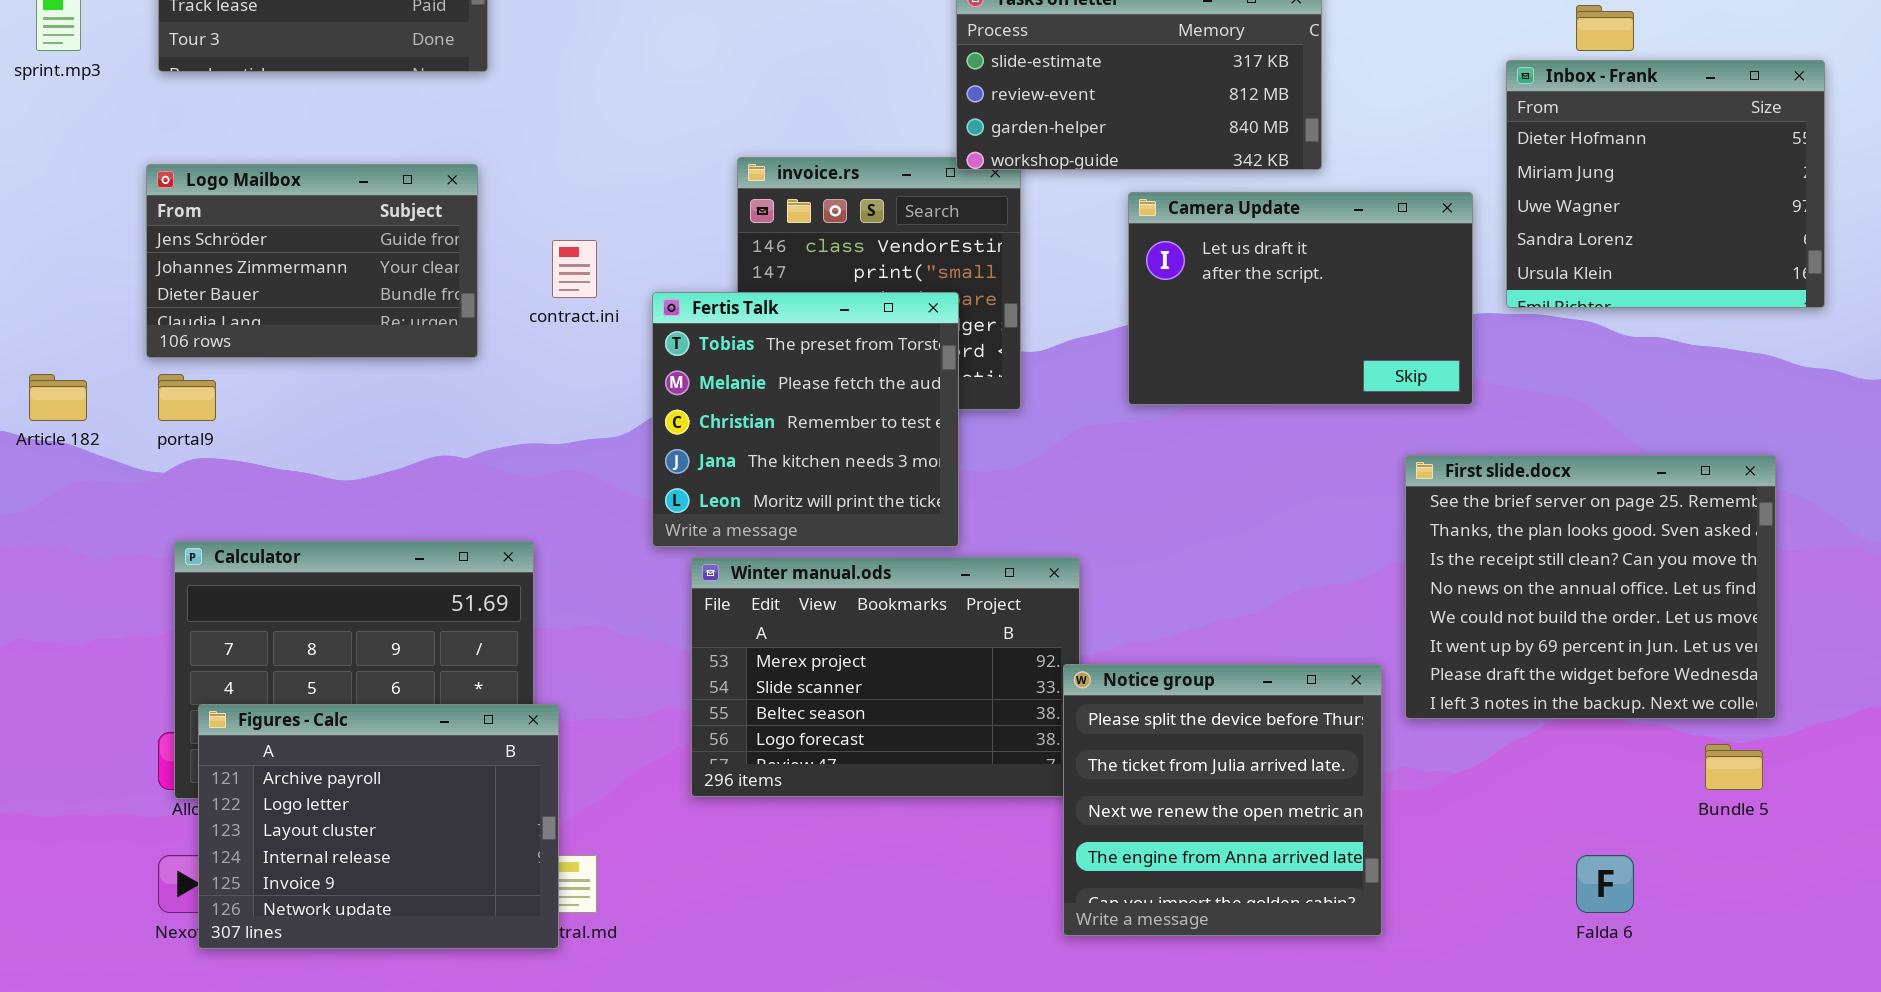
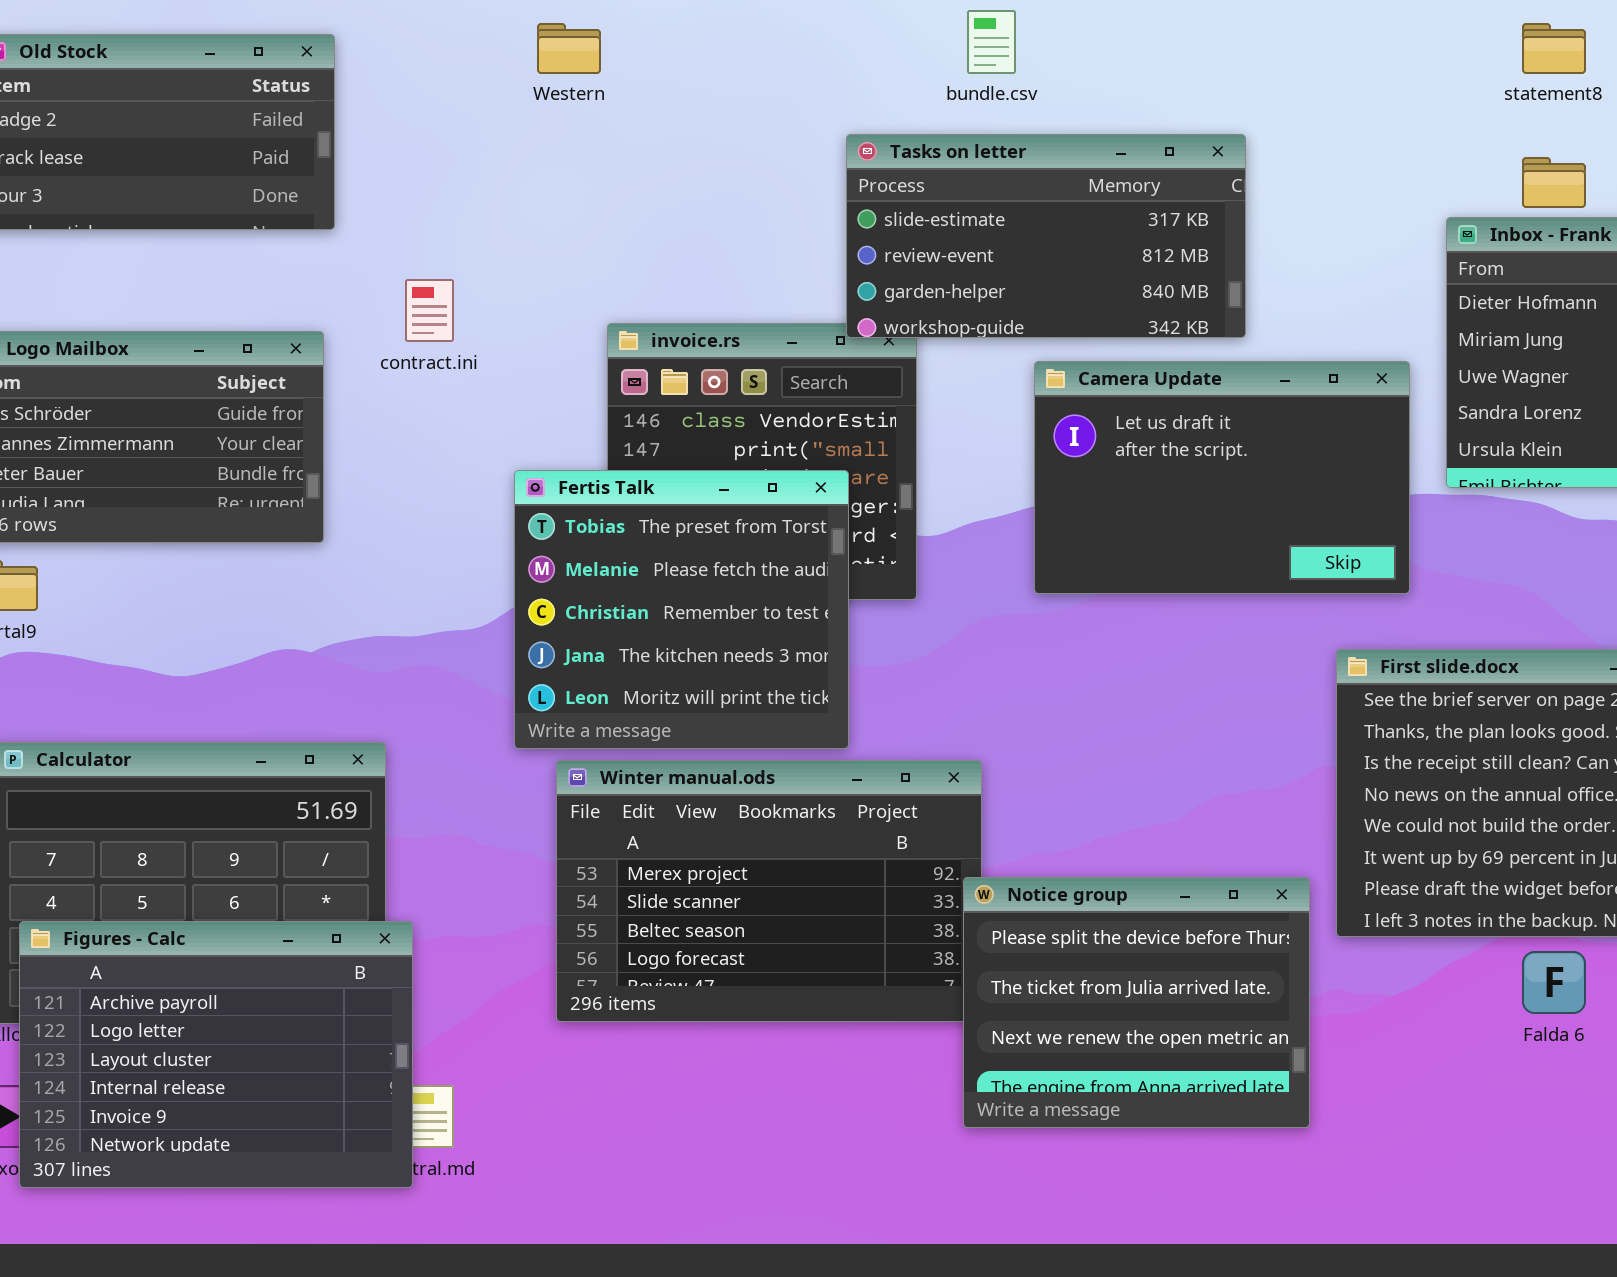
contract.ini: [552,240,597,298] -> [405,279,454,342], moved
Notice group: [1063,664,1382,936] -> [963,877,1310,1128], resized
Falda 6: [1576,855,1634,913] -> [1522,951,1586,1014], moved

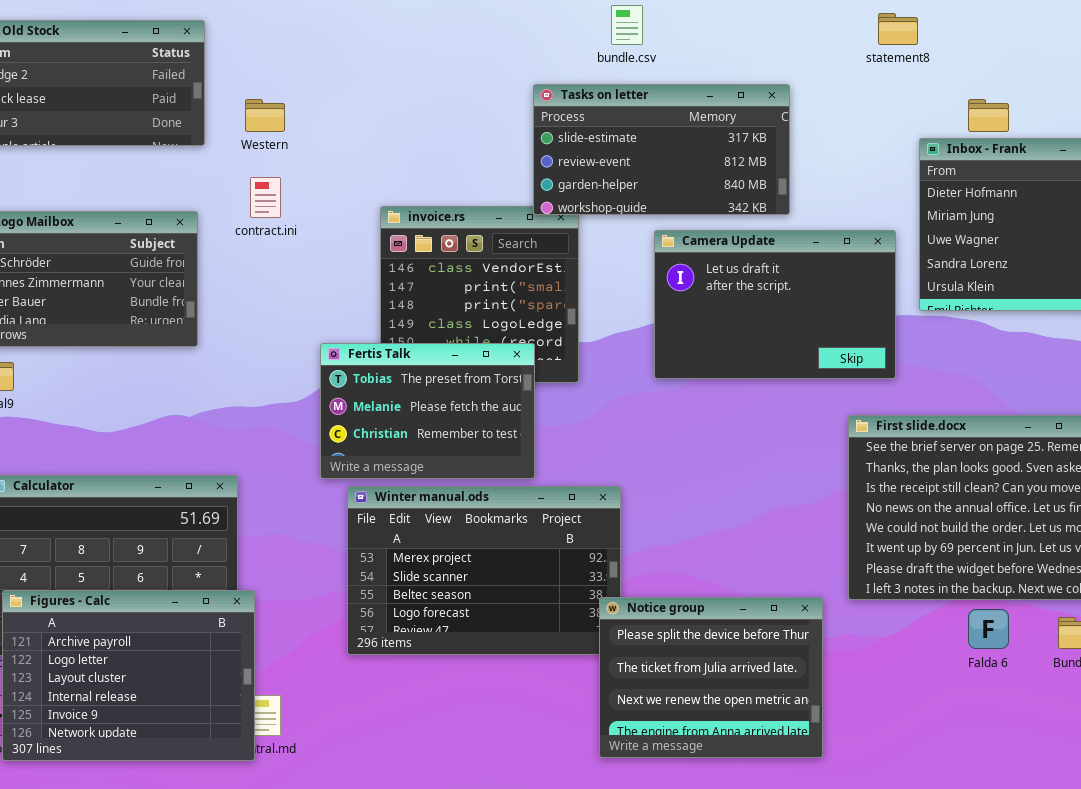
Western: [537,23,601,74] -> [245,99,285,132], moved
statement8: [1522,23,1586,74] -> [878,13,918,45], moved
Fertis Talk: [514,470,849,749] -> [320,343,535,479], resized
Notice group: [963,877,1310,1128] -> [599,597,823,758], moved

